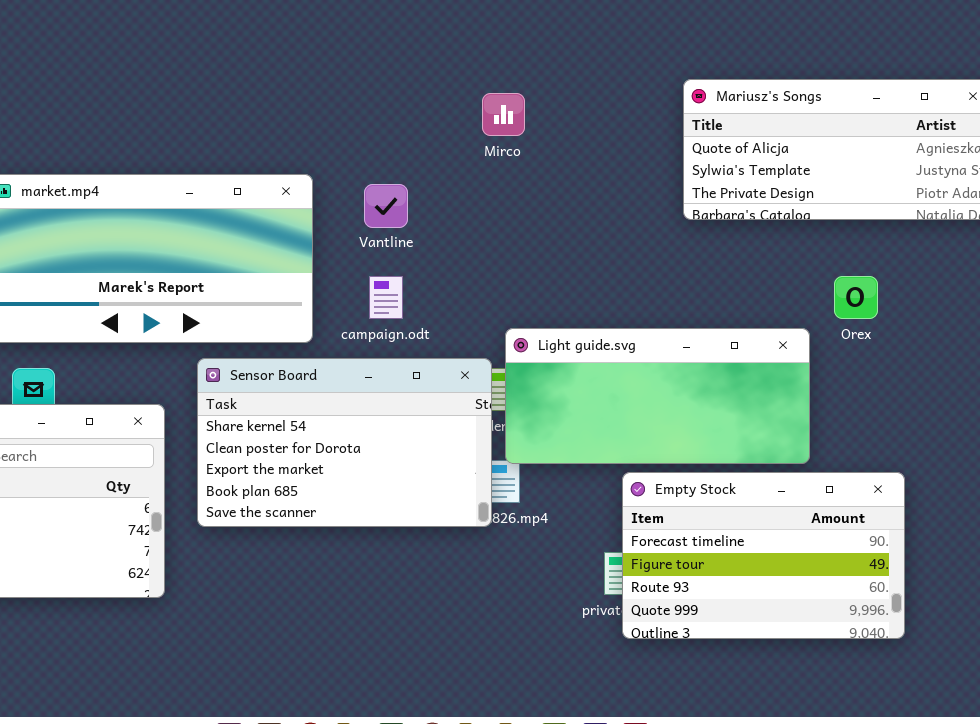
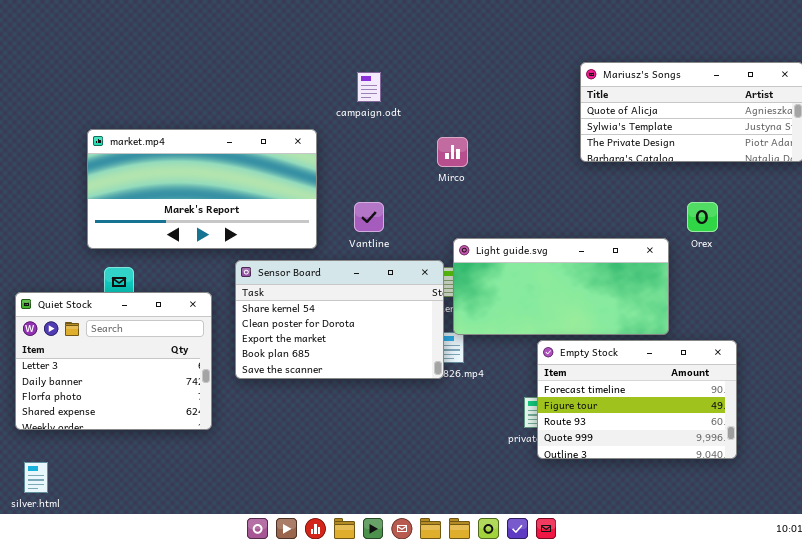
Mirco: [482,93,525,136] -> [437,137,468,167], moved
Vantline: [364,184,408,228] -> [354,202,384,232], moved
campaign.odt: [369,276,403,319] -> [357,72,381,102], moved

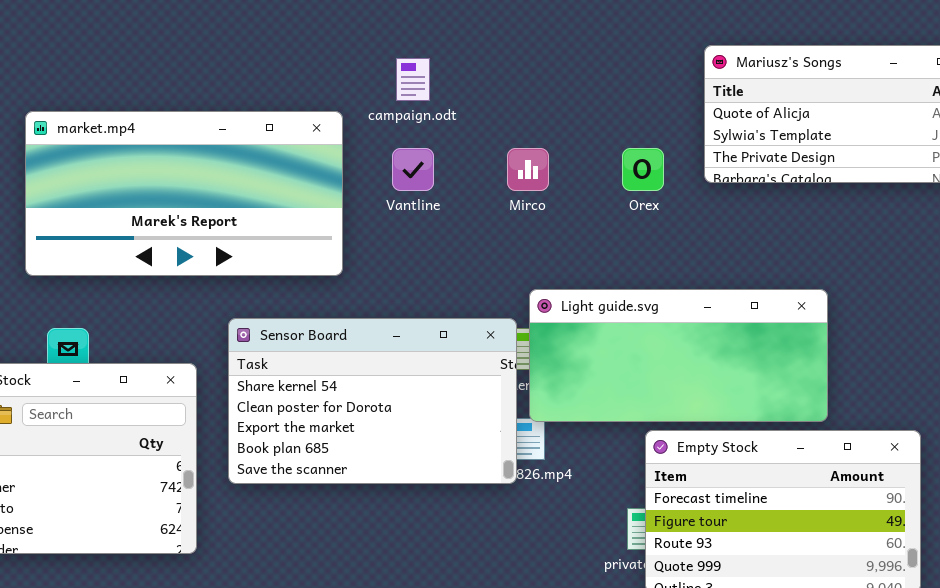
market.mp4: [87,129,317,249] -> [25,111,343,276], moved
Vantline: [354,202,384,232] -> [392,148,434,191], moved
Orex: [687,202,718,232] -> [622,148,664,191], moved

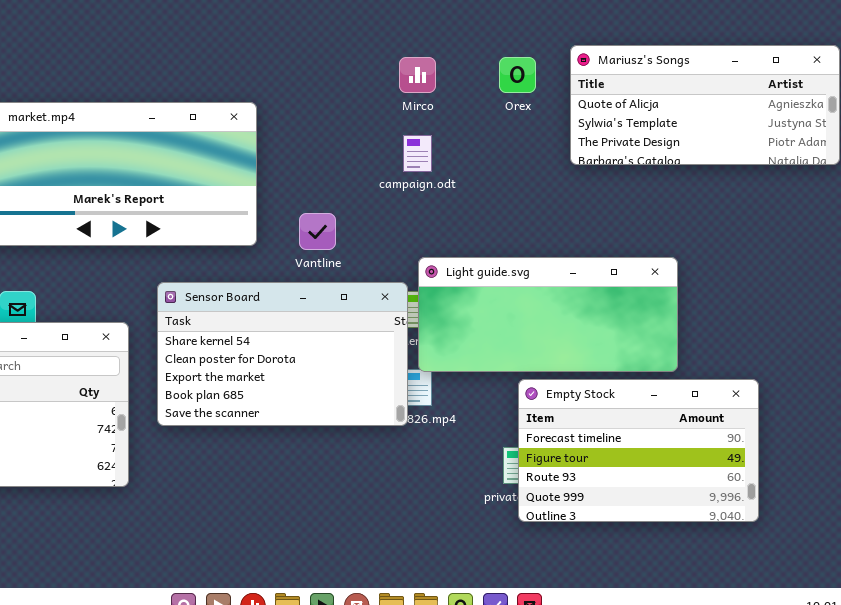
campaign.odt: [396,58,430,101] -> [403,135,432,172], moved
Vantline: [392,148,434,191] -> [299,213,336,250], moved
Mirco: [507,148,549,191] -> [399,57,436,93], moved
Orex: [622,148,664,191] -> [499,57,536,93], moved

